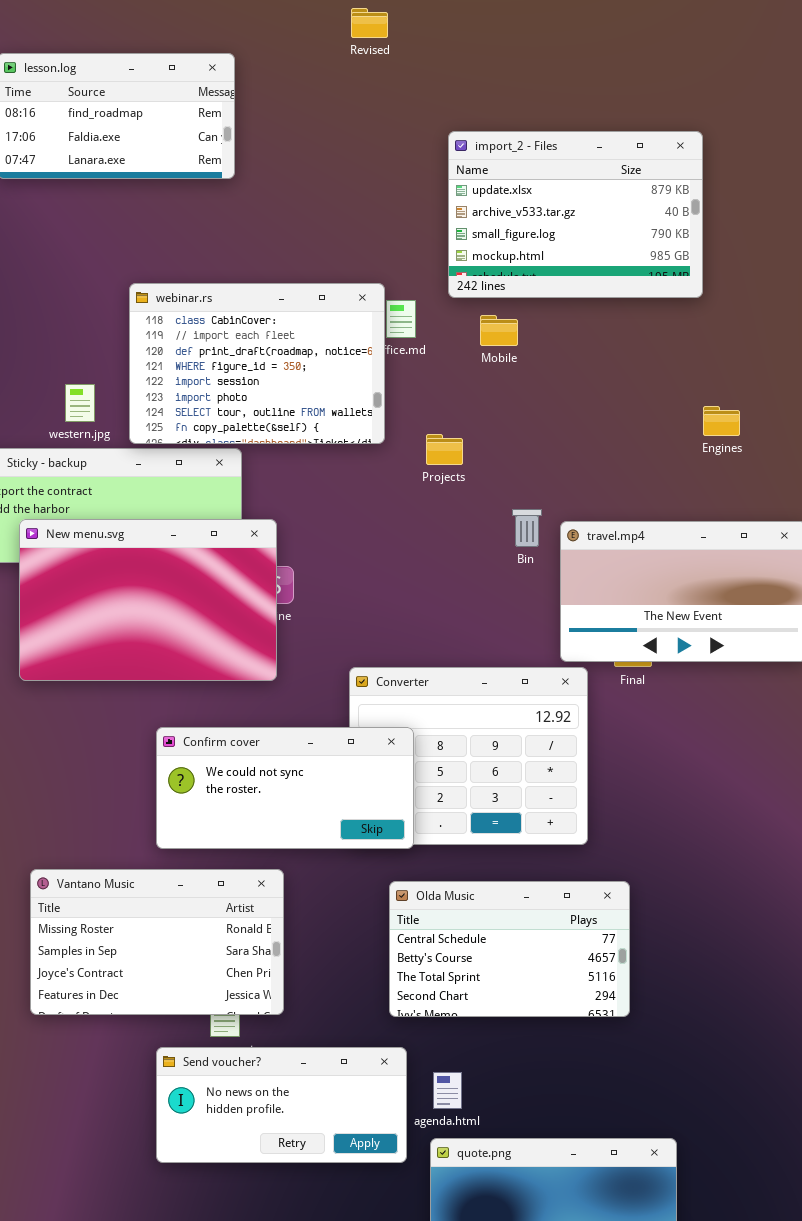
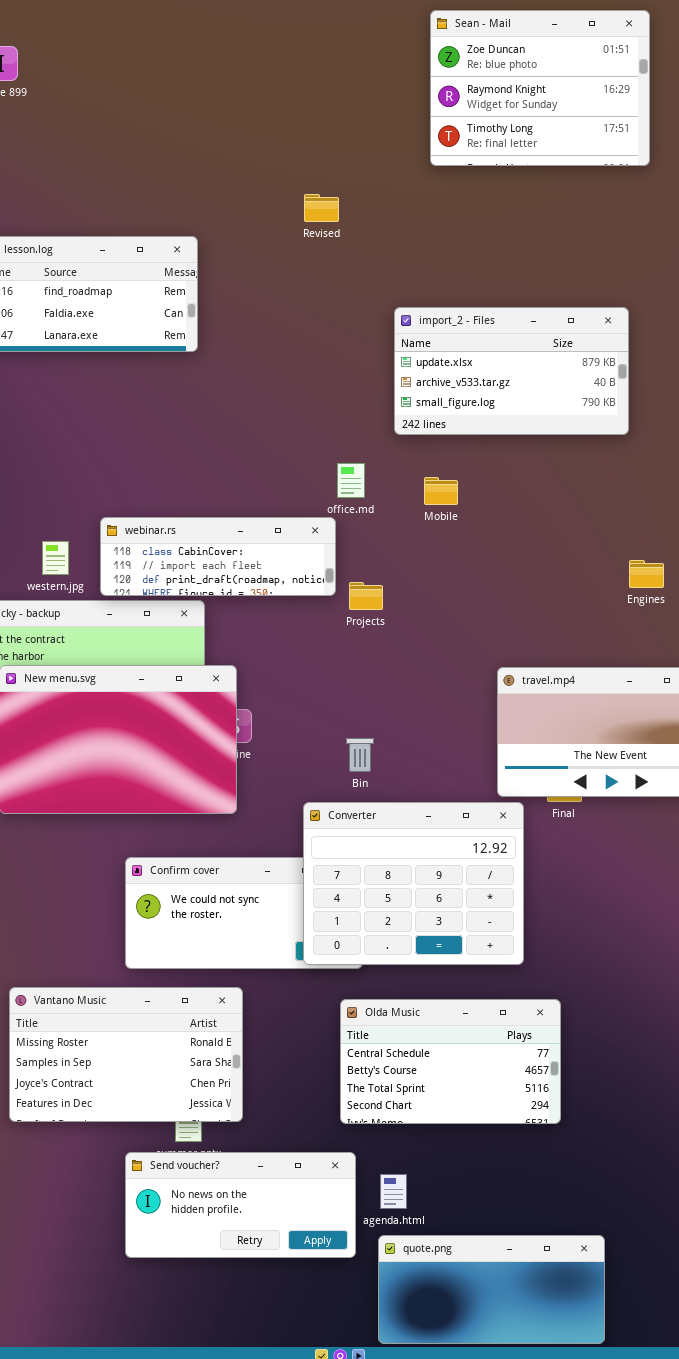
import_2 - Files: [448,131,703,298] -> [394,307,629,435], resized
webinar.rs: [129,283,385,444] -> [100,517,336,596], resized
Projects: [426,434,463,465] -> [349,582,383,610], moved
Bin: [512,509,542,547] -> [346,738,374,772], moved
Converter: [349,667,588,845] -> [303,802,524,965], raised

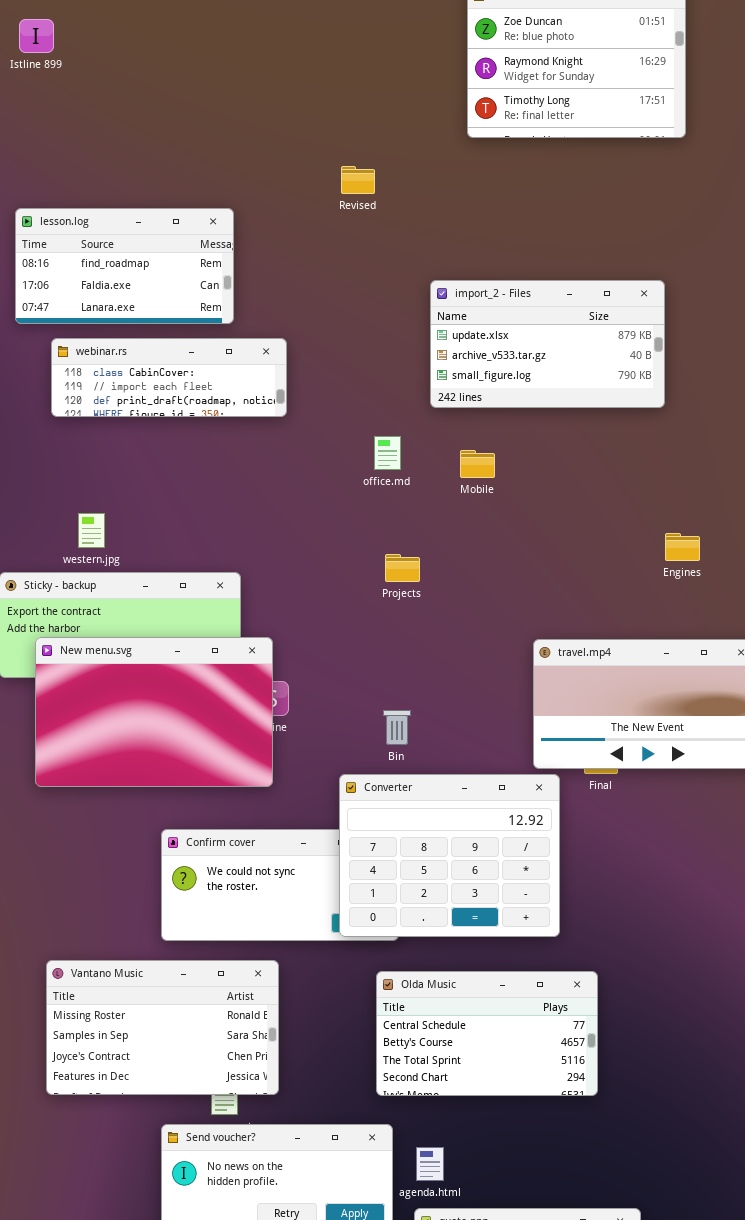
webinar.rs: [100,517,336,596] -> [51,338,287,417], moved

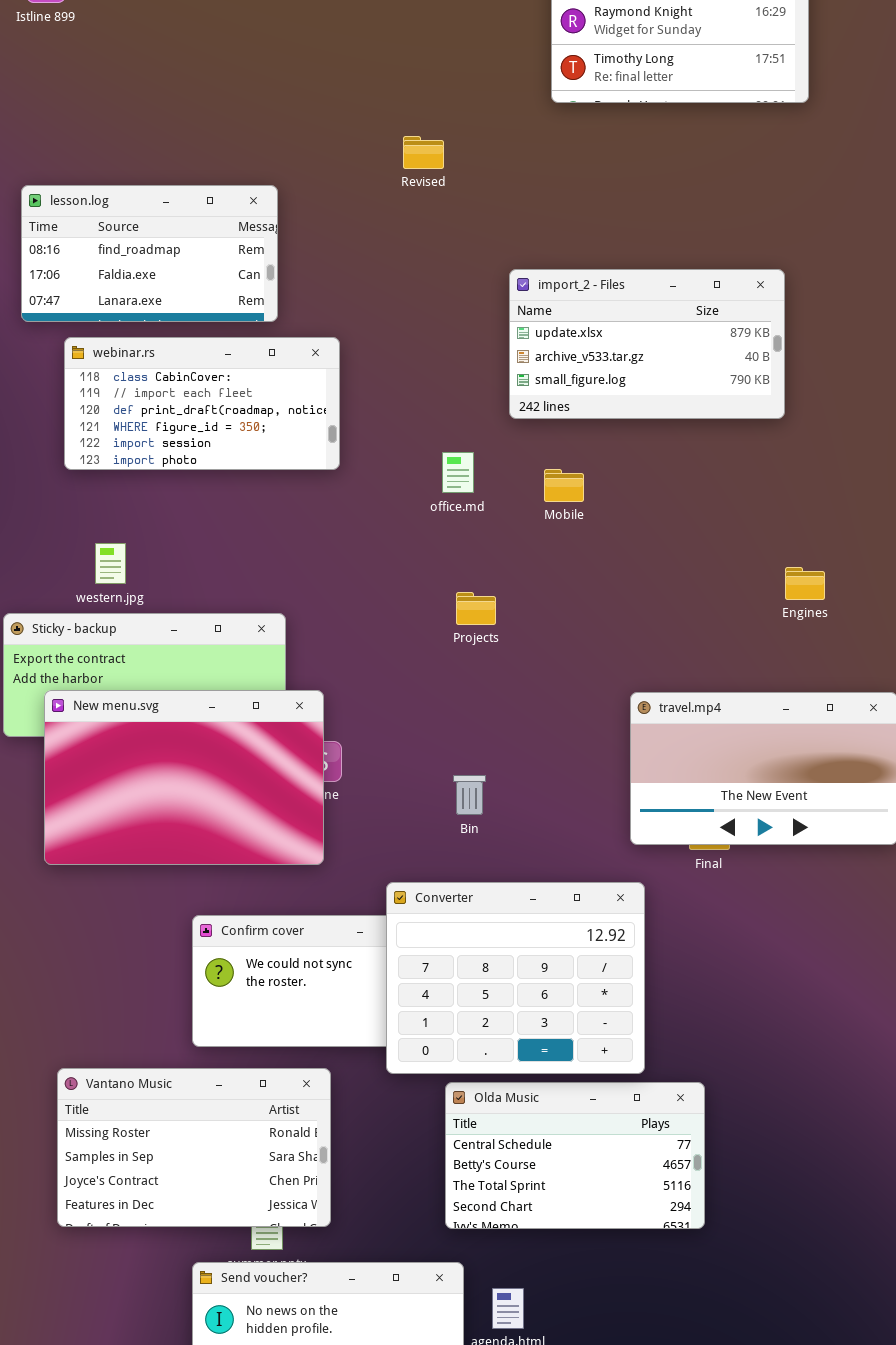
webinar.rs: [51,338,287,417] -> [64,337,340,470], resized
Converter: [339,774,560,937] -> [386,882,645,1074], moved

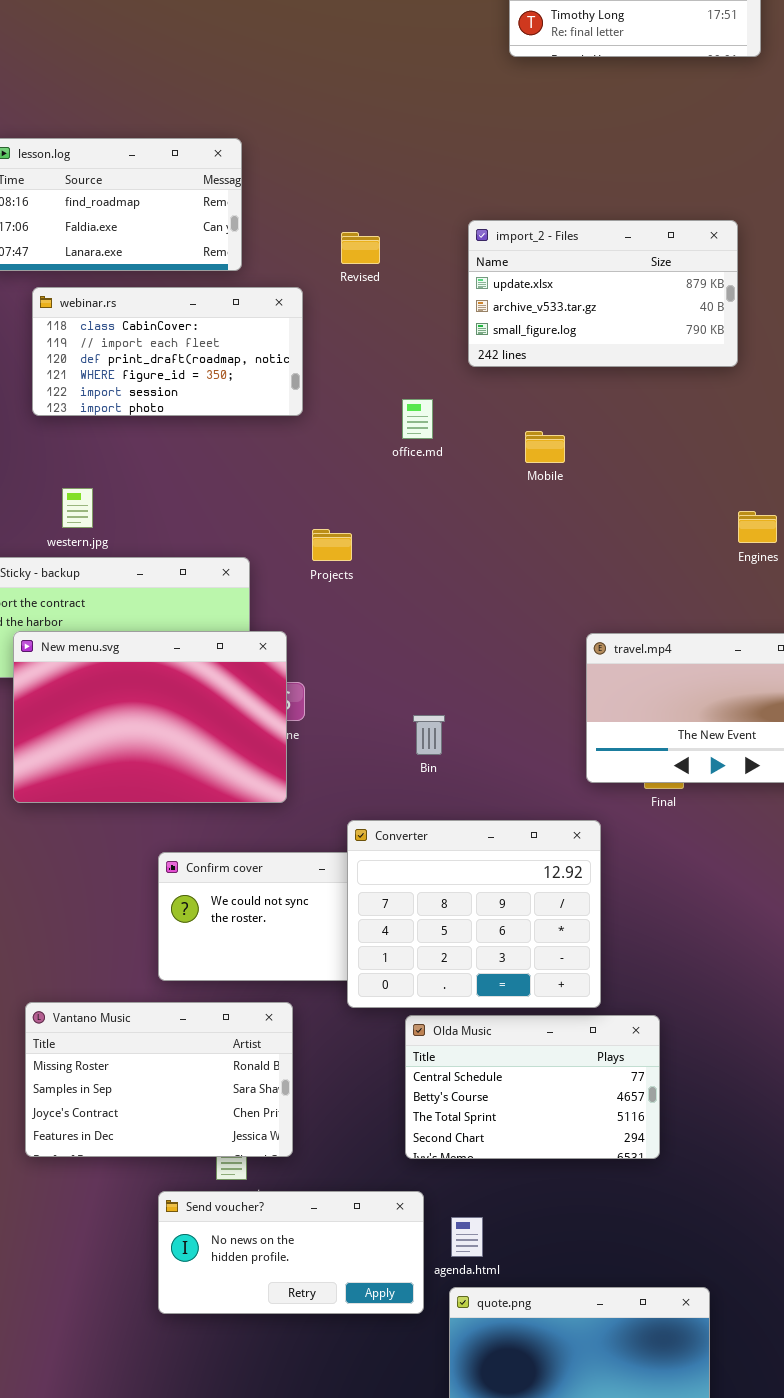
Revised: [403,136,444,169] -> [341,232,380,264], moved
Mobile: [544,469,584,502] -> [525,431,565,463], moved
Projects: [456,592,496,625] -> [312,529,352,561], moved

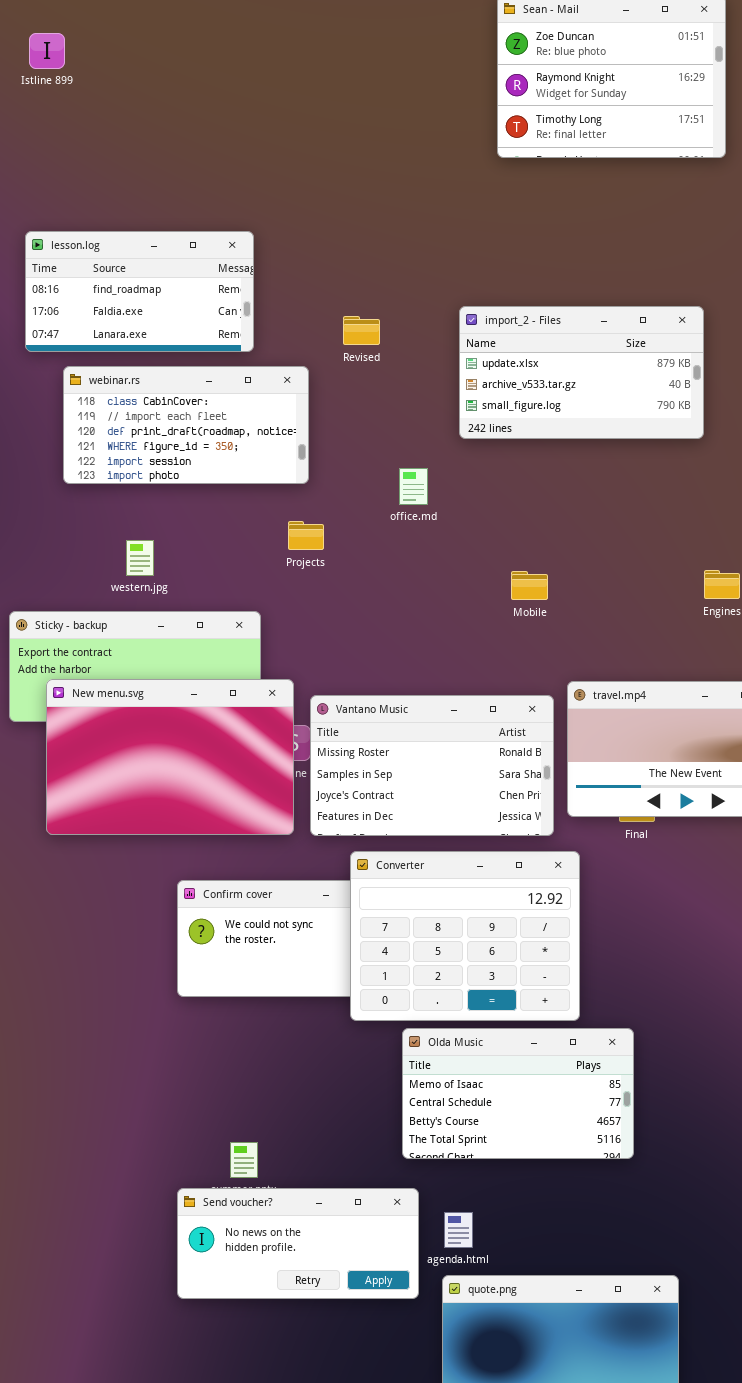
Mobile: [525,431,565,463] -> [511,571,548,600], moved
western.jpg: [62,488,93,528] -> [126,540,154,576], moved
Projects: [312,529,352,561] -> [288,521,324,550], moved
Vantano Music: [25,1002,293,1157] -> [310,695,554,836], moved
Olda Music: [405,1015,660,1159] -> [402,1028,634,1159], scrolled up 1 row

